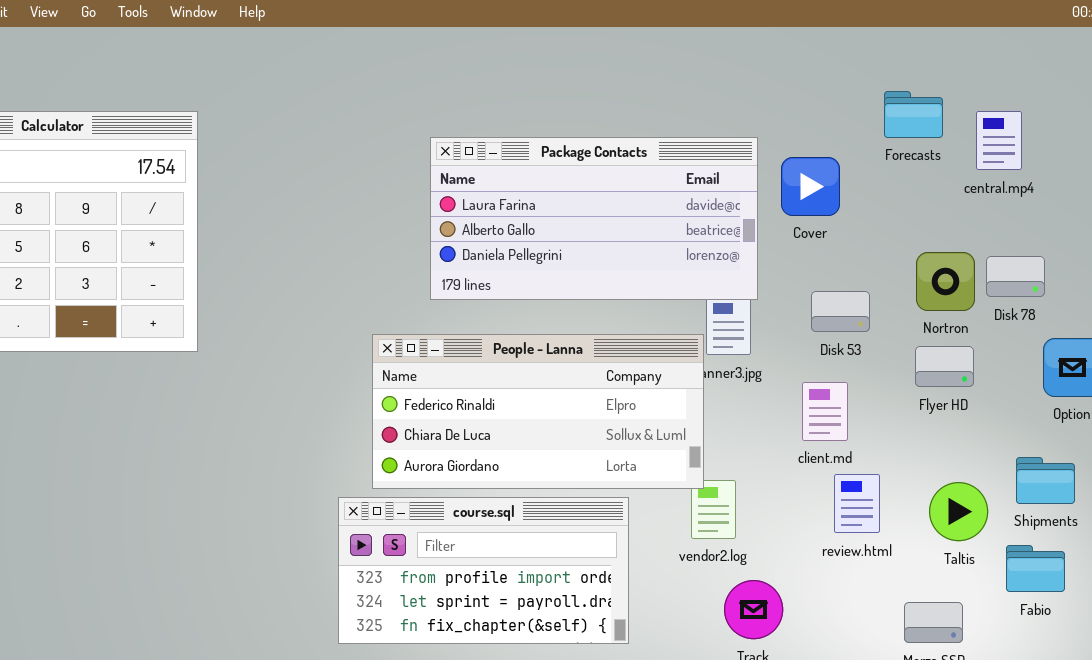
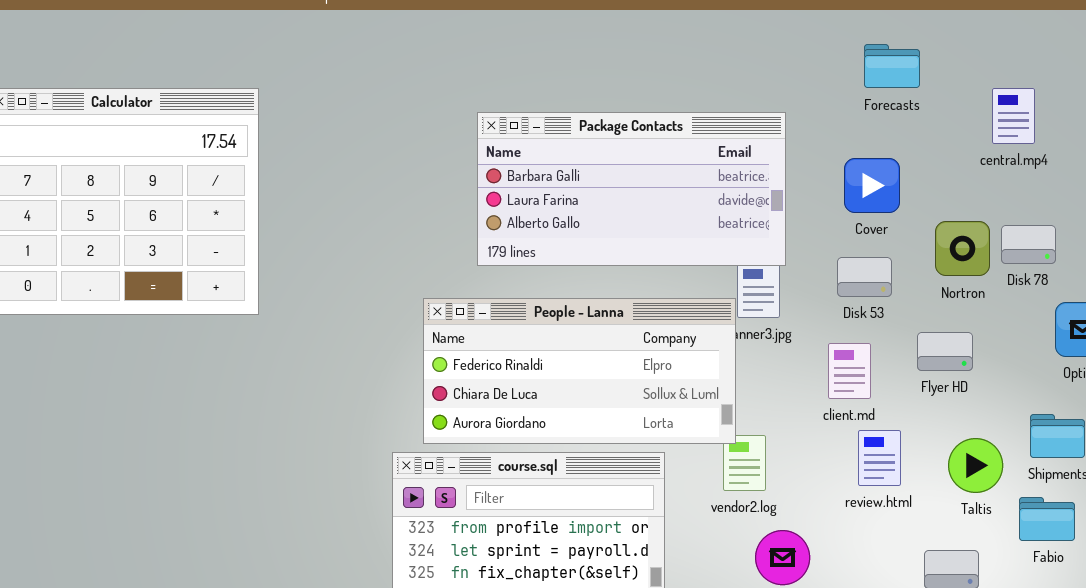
Forecasts: [884,91,943,138] -> [864,44,920,88], moved
Package Contacts: [430,137,758,300] -> [477,112,786,266], scrolled up 1 row
Cover: [781,157,840,216] -> [844,158,900,213], moved
Flyer HD: [915,346,974,387] -> [917,332,973,371], moved

